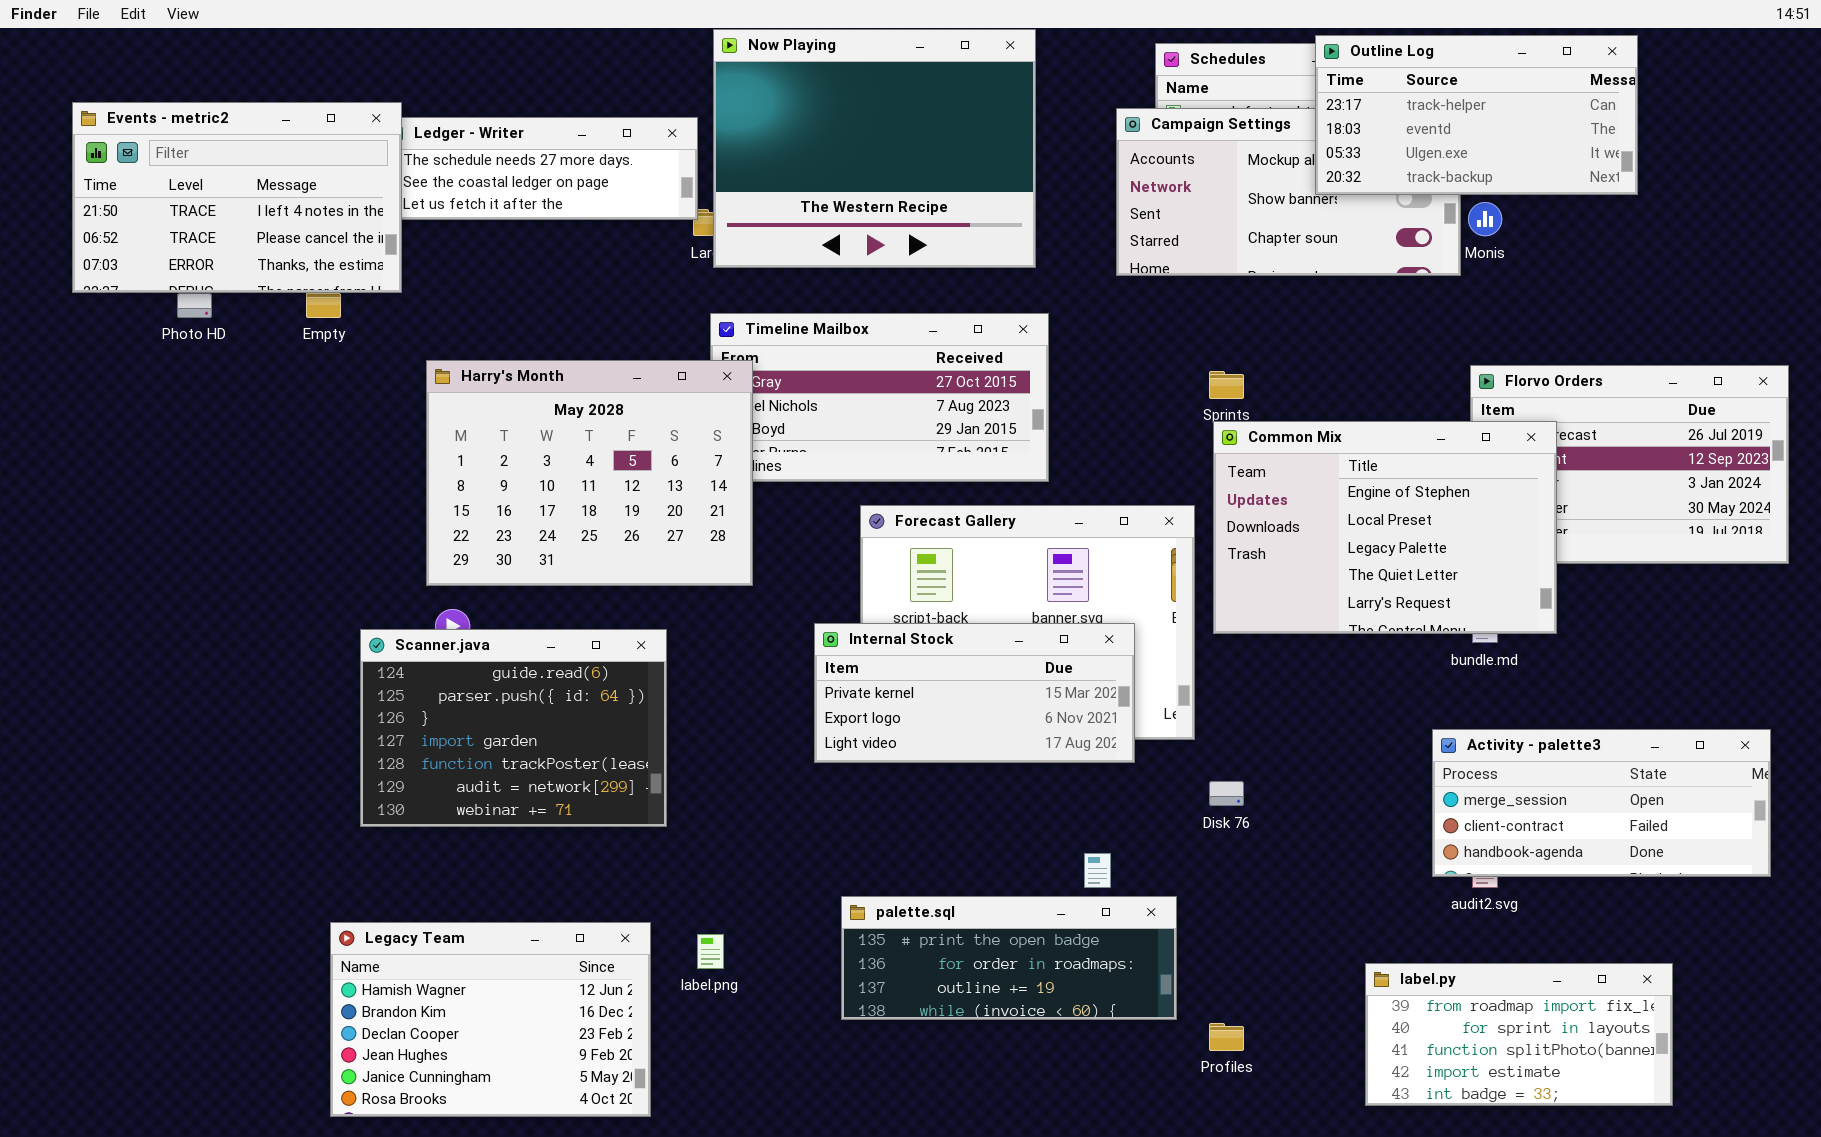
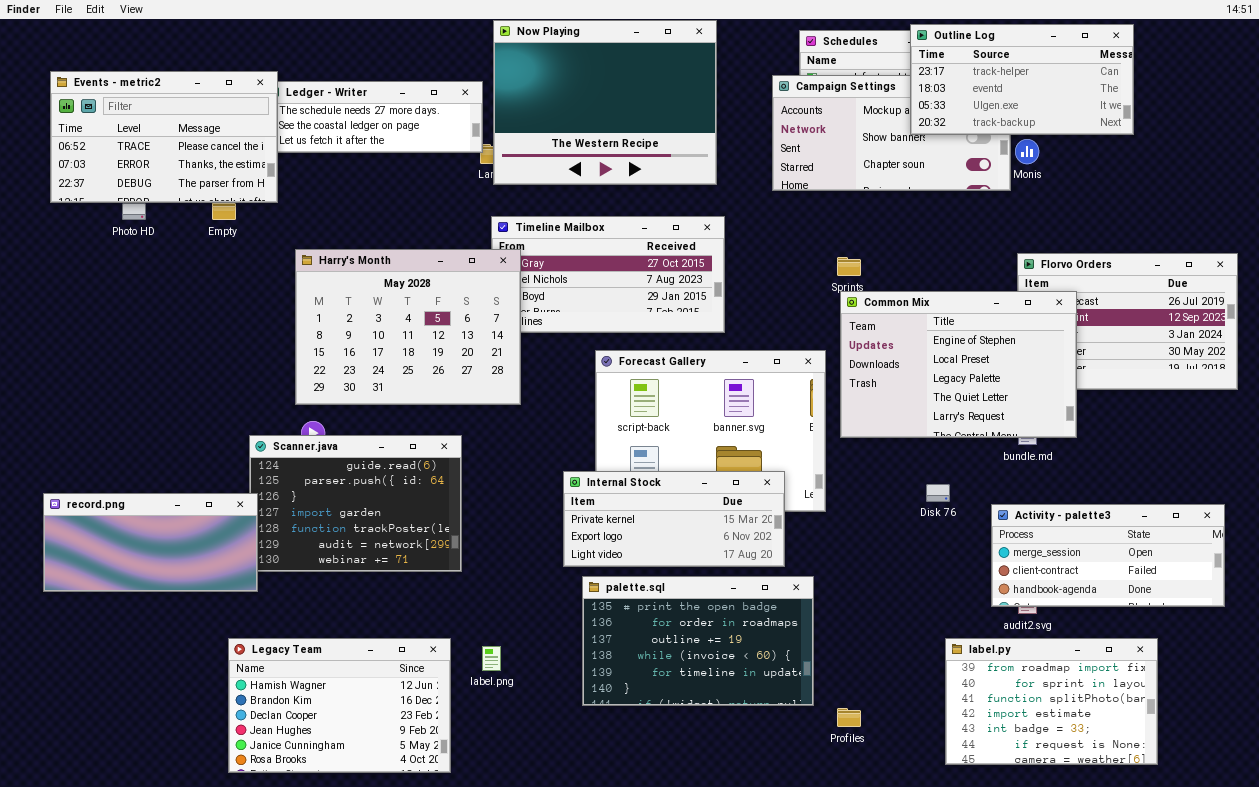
Events - metric2: [72,102,402,293] -> [50,71,278,203], scrolled down 1 row
Internal Stock: [814,623,1135,763] -> [563,471,785,567], moved
record.png: none -> [43,493,258,592], opened
Disk 76: [1209,781,1244,806] -> [926,484,950,502], moved
palette.sql: [841,896,1177,1020] -> [582,576,814,706], resized
label.py: [1365,963,1673,1106] -> [945,638,1158,765], resized

